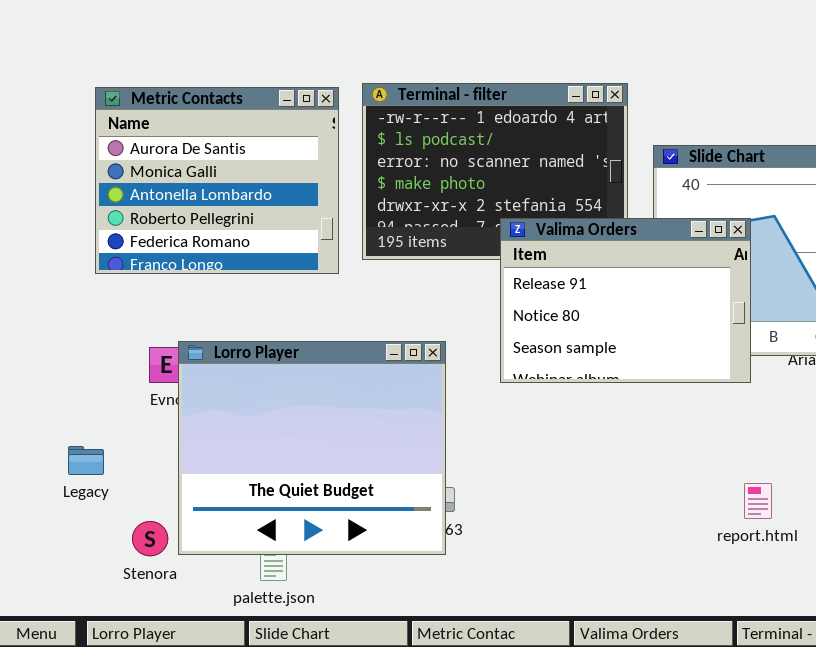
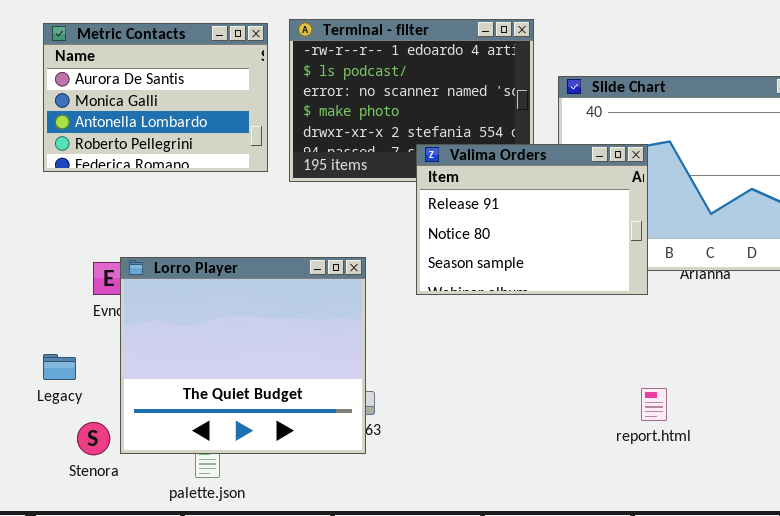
Metric Contacts: [95,87,339,274] -> [43,23,268,172], resized
Legacy: [68,446,104,475] -> [43,354,76,380], moved

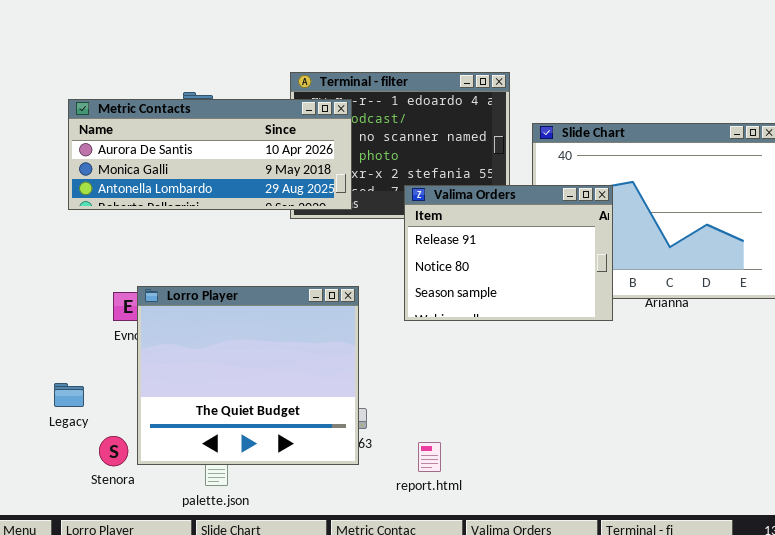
Metric Contacts: [43,23,268,172] -> [68,99,352,210], resized
Legacy: [43,354,76,380] -> [54,383,84,407], moved
report.html: [641,388,667,421] -> [418,442,441,472], moved

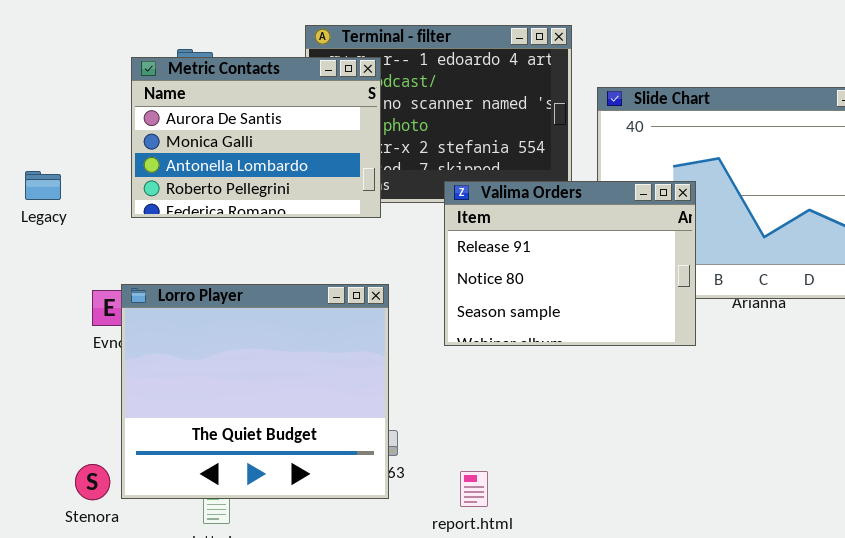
Metric Contacts: [68,99,352,210] -> [131,57,381,218], resized
Valima Orders: [404,185,613,321] -> [444,181,696,346], moved
Legacy: [54,383,84,407] -> [25,171,61,200], moved

